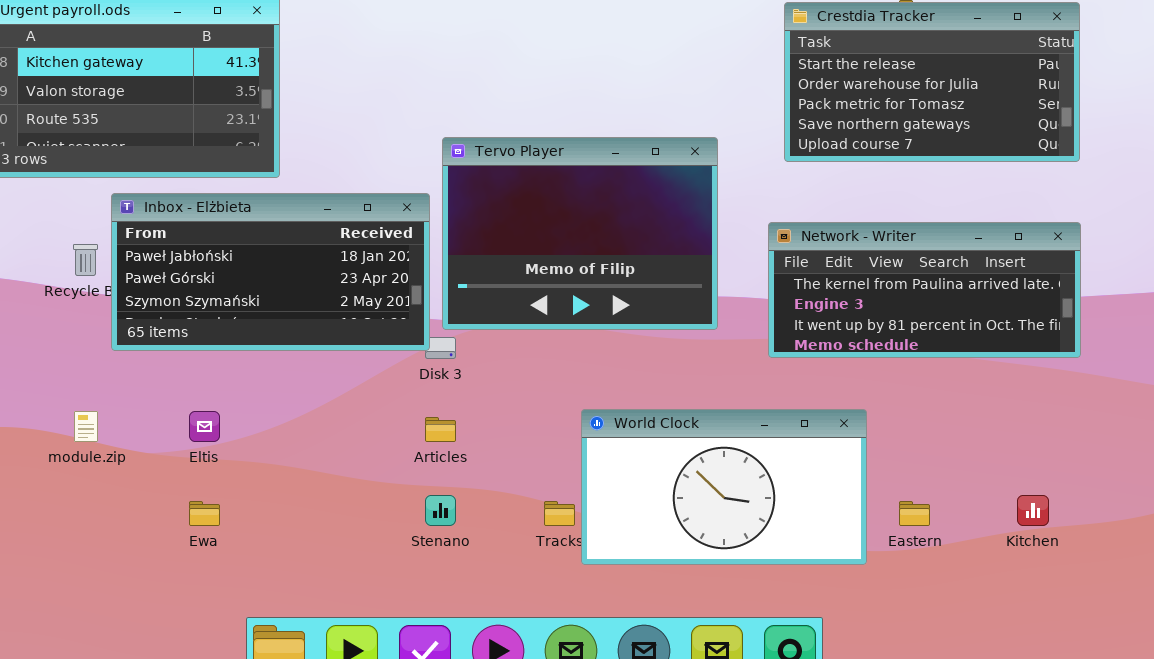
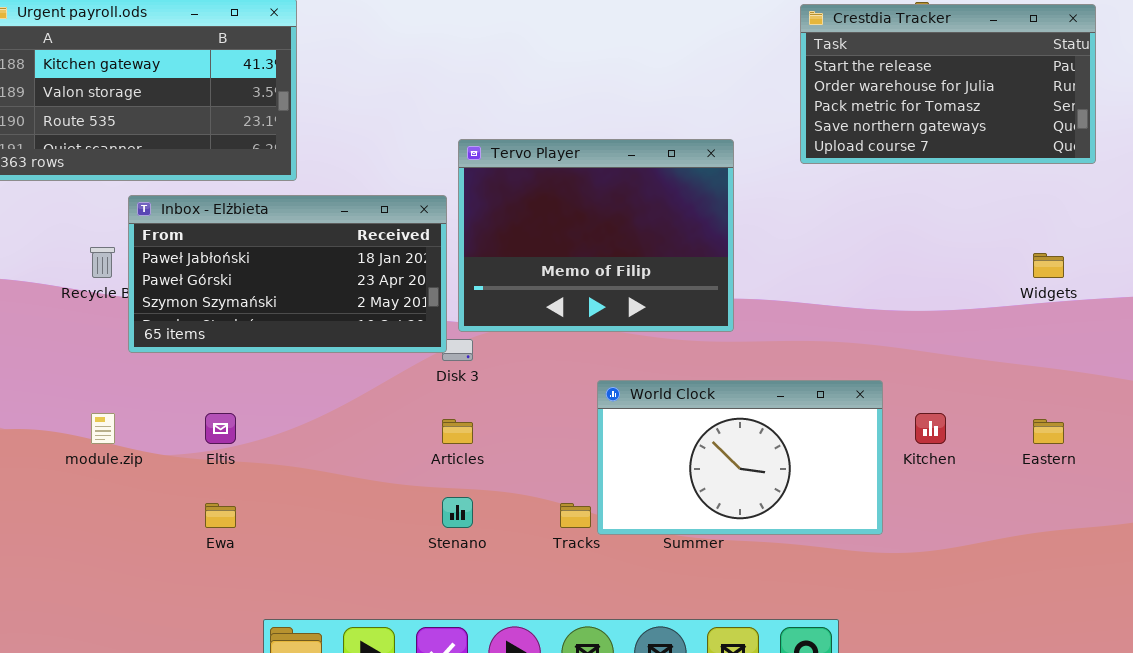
Network - Writer: [768,222,1081,358] -> none, closed
World Clock: [581,409,867,565] -> [597,380,883,535], moved
Kitchen: [1017,495,1049,526] -> [915,413,946,444], moved
Eastern: [899,501,930,526] -> [1033,419,1064,444], moved

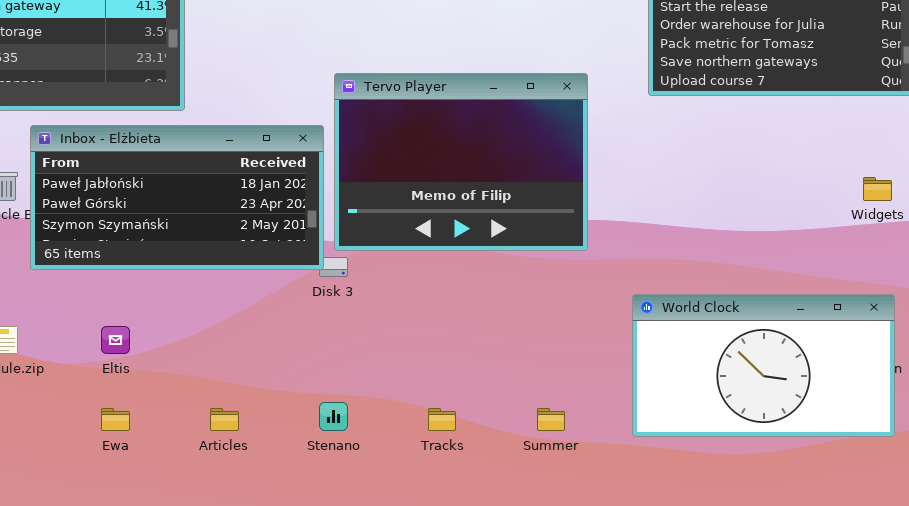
World Clock: [597,380,883,535] -> [632,294,895,437], moved
Articles: [442,419,473,444] -> [210,408,239,431], moved

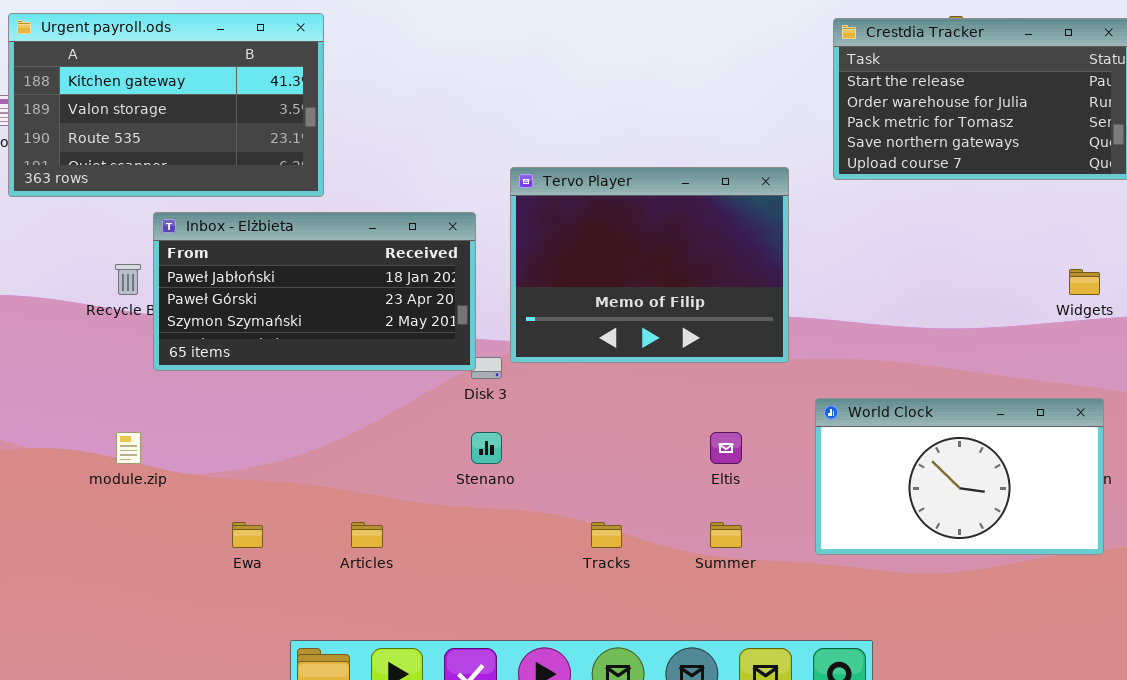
Tervo Player: [334,73,588,251] -> [510,167,789,363], moved
Eltis: [101,326,130,354] -> [710,432,742,464], moved
Stenano: [319,402,348,431] -> [471,432,502,464], moved

